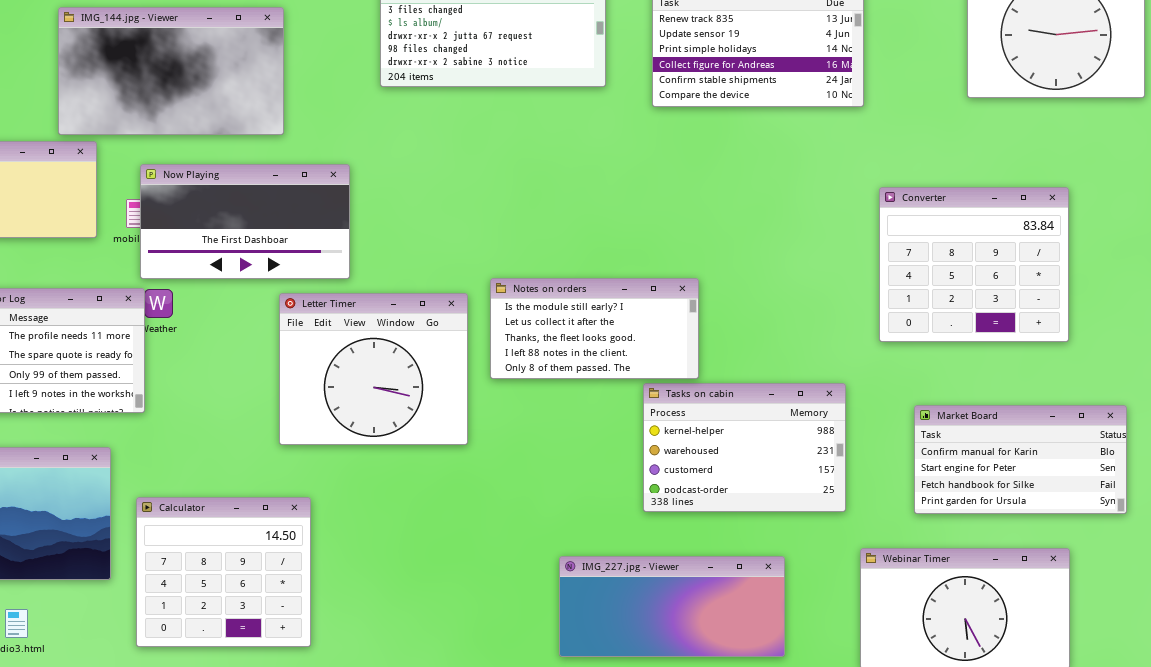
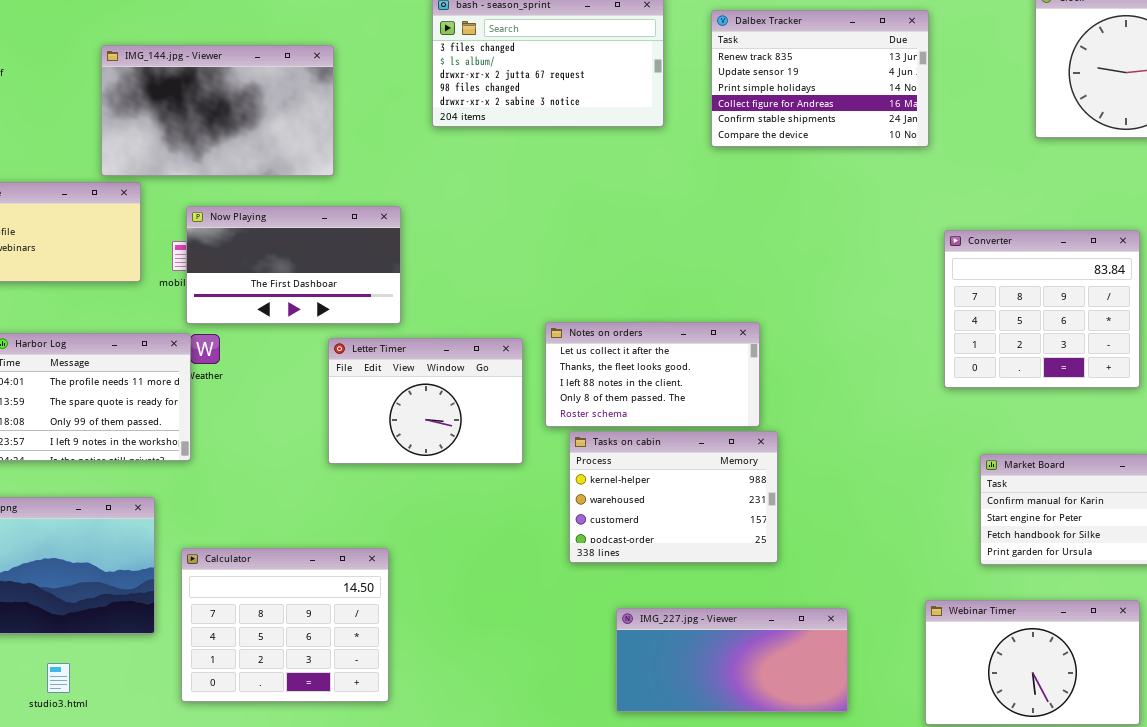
Notes on orders: [490,278,699,379] -> [545,322,760,427], scrolled down 1 row
Letter Timer: [279,293,468,445] -> [328,338,523,464], resized
Tasks on cabin: [643,383,846,512] -> [569,431,778,563], moved
Calculator: [136,497,311,647] -> [181,548,389,702], resized

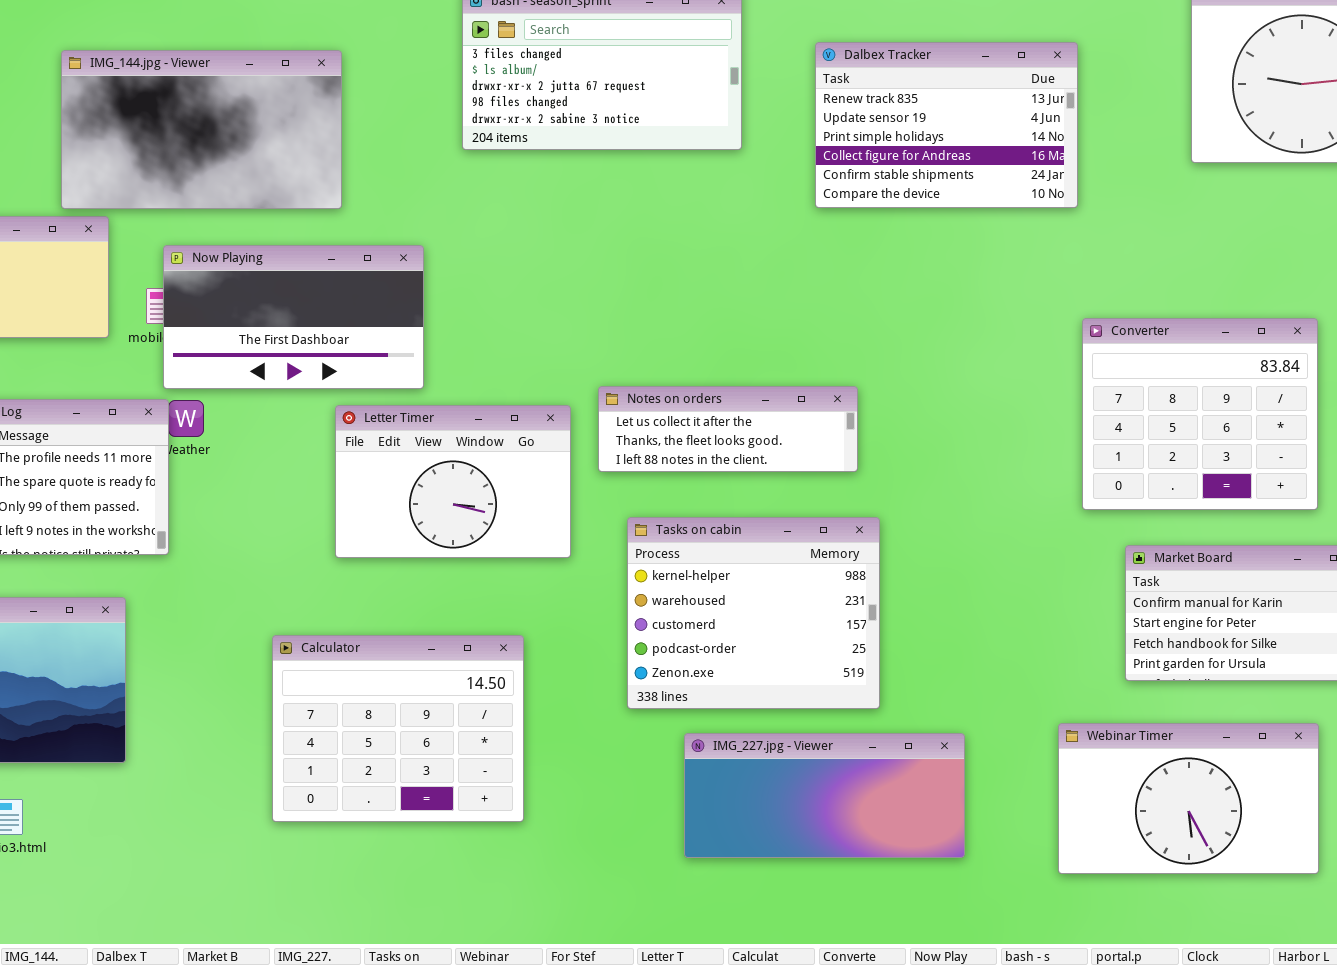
Dalbex Tracker: [711,10,929,147] -> [815,42,1078,208], moved
Converter: [944,230,1140,388] -> [1082,318,1318,510], moved
Notes on orders: [545,322,760,427] -> [598,386,858,472], resized
Tasks on cabin: [569,431,778,563] -> [627,517,880,709], resized
Calculator: [181,548,389,702] -> [272,635,524,822], moved

